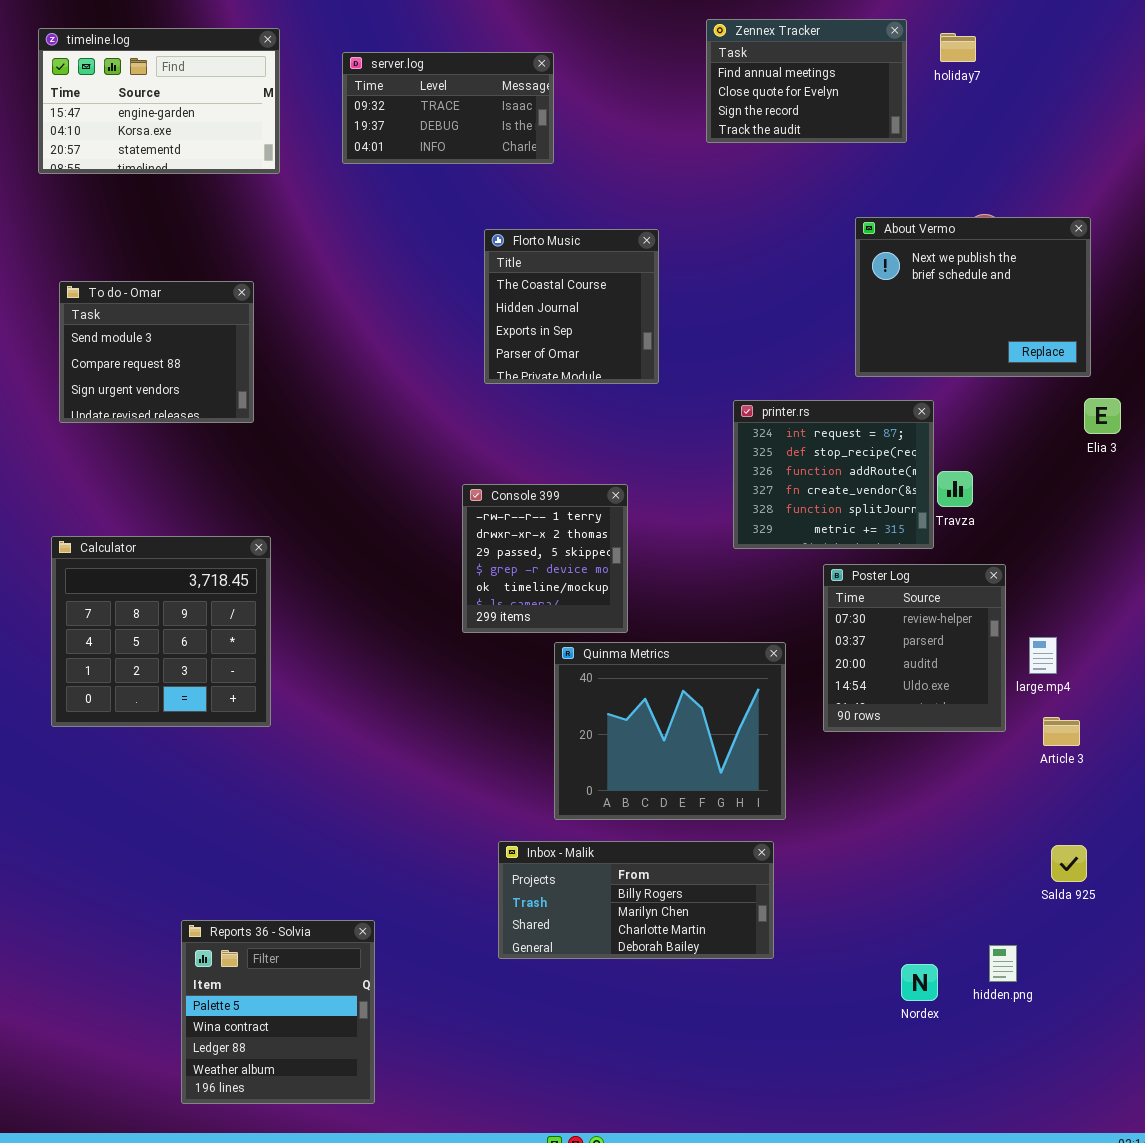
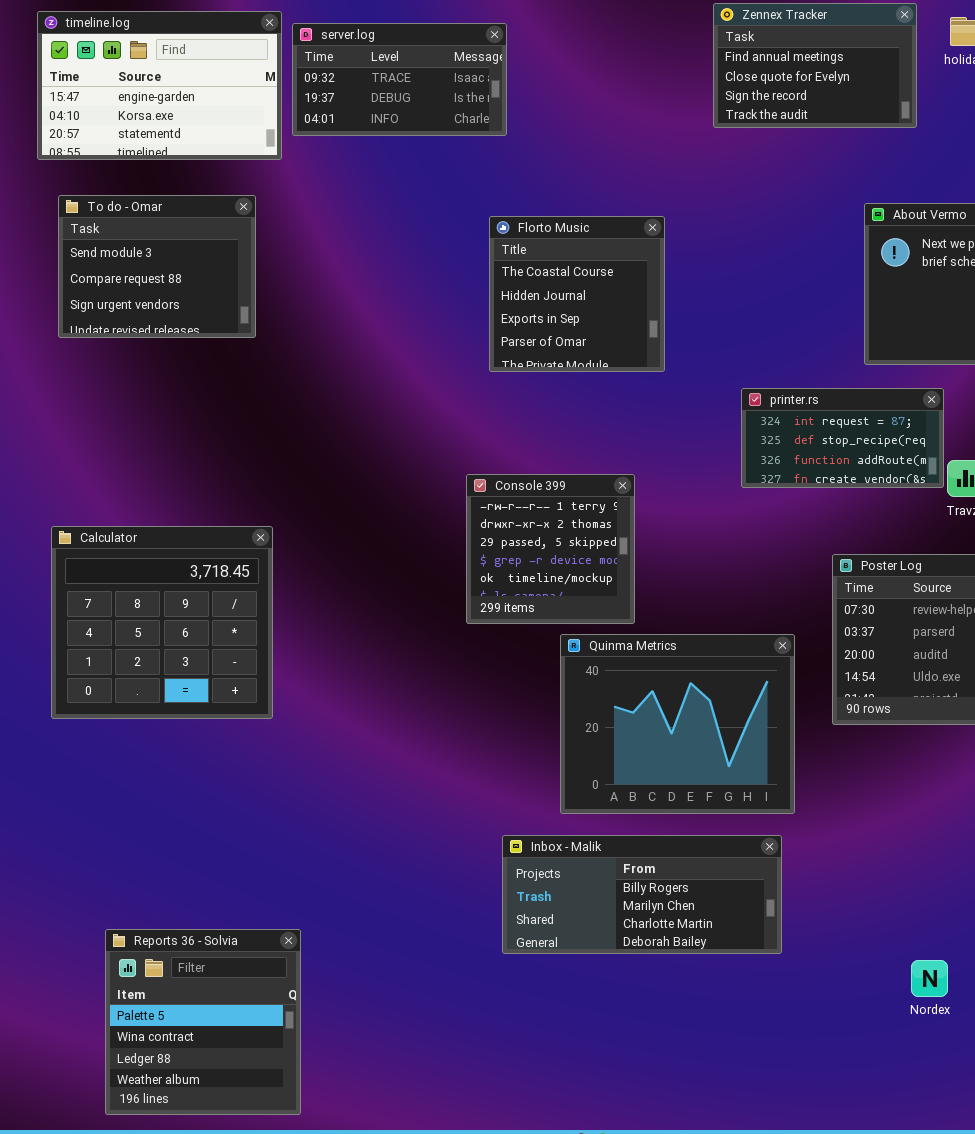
server.log: [342,52,554,164] -> [292,23,507,136], moved
To do - Omar: [59,281,254,423] -> [58,195,256,338], moved
printer.rs: [733,400,934,549] -> [741,388,944,488], resized
Reports 36 - Solvia: [181,920,375,1104] -> [105,929,301,1115], moved

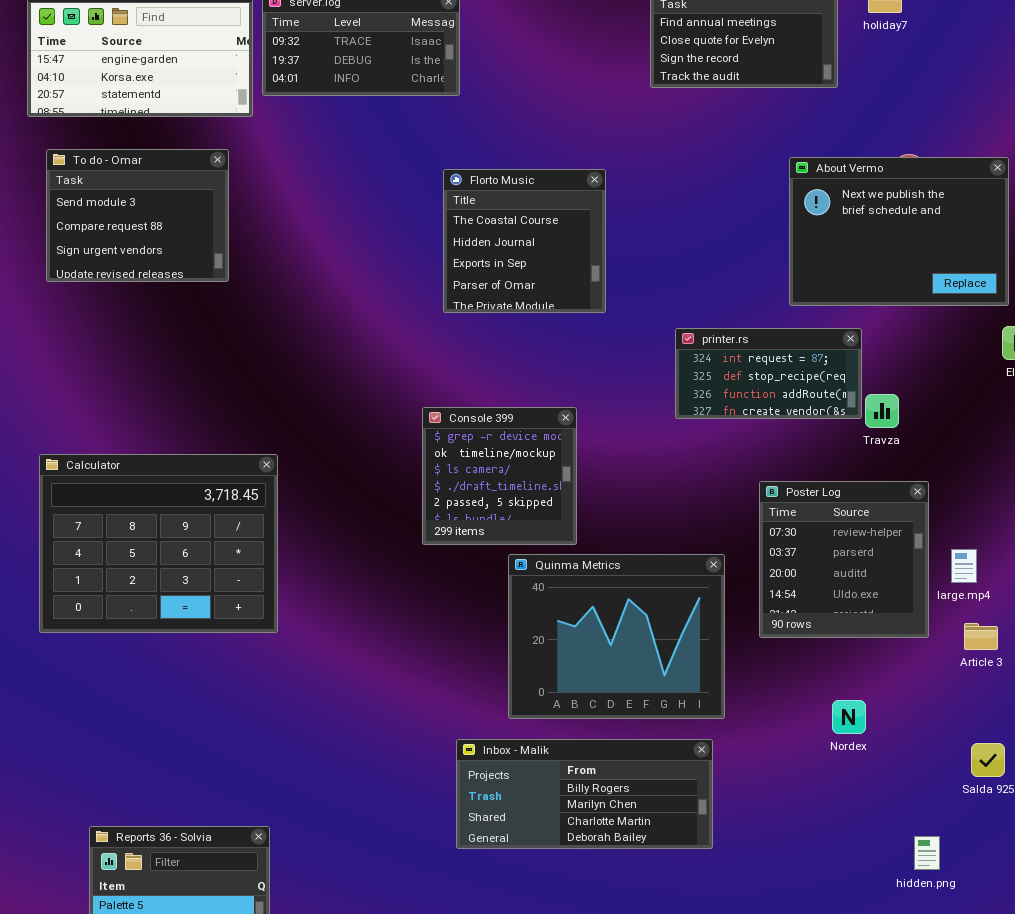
Console 399: [466,474,635,624] -> [422,407,577,545], scrolled down 3 rows
Calculator: [51,526,273,719] -> [39,454,278,633], resized
Nordex: [911,960,948,997] -> [832,700,866,734], moved

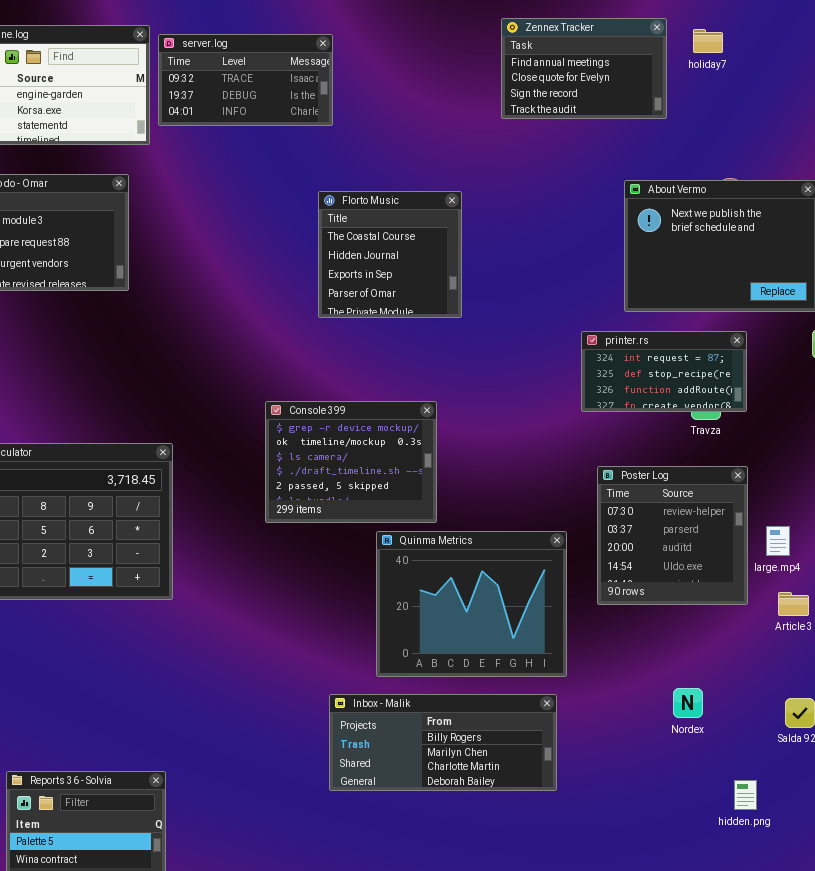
printer.rs: [675,328,862,419] -> [581,331,747,412], moved
Console 399: [422,407,577,545] -> [265,401,437,523], resized
Nordex: [832,700,866,734] -> [673,688,703,718], moved

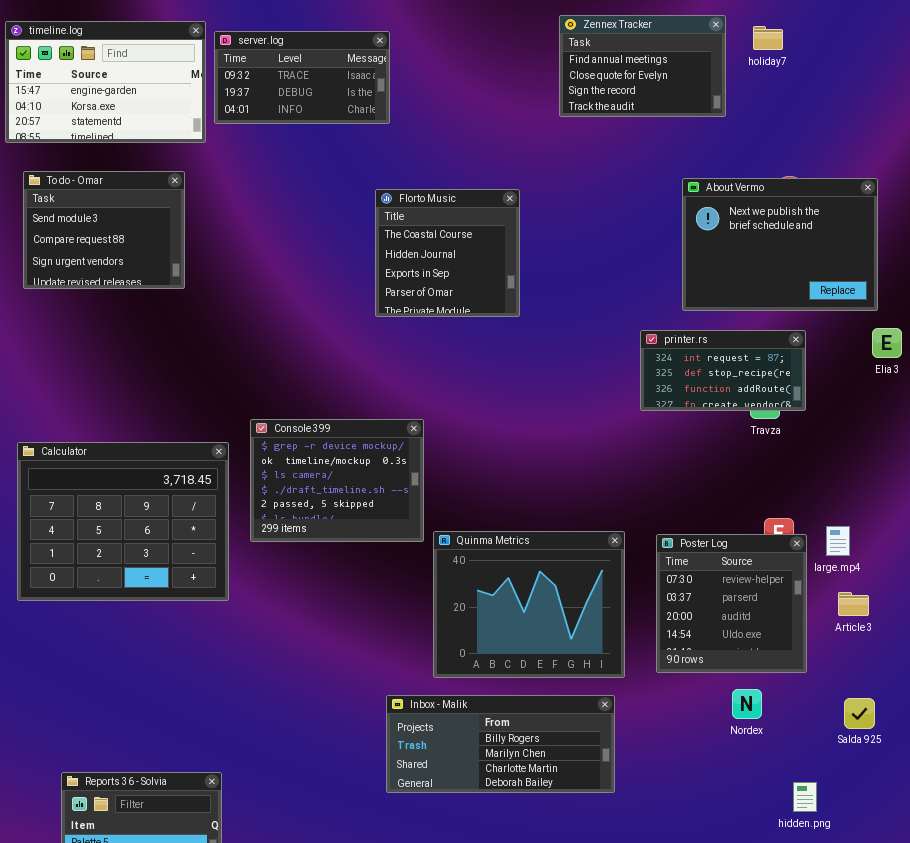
Console 399: [265,401,437,523] -> [250,419,424,542], moved
Poster Log: [597,466,748,605] -> [656,534,807,673], moved

